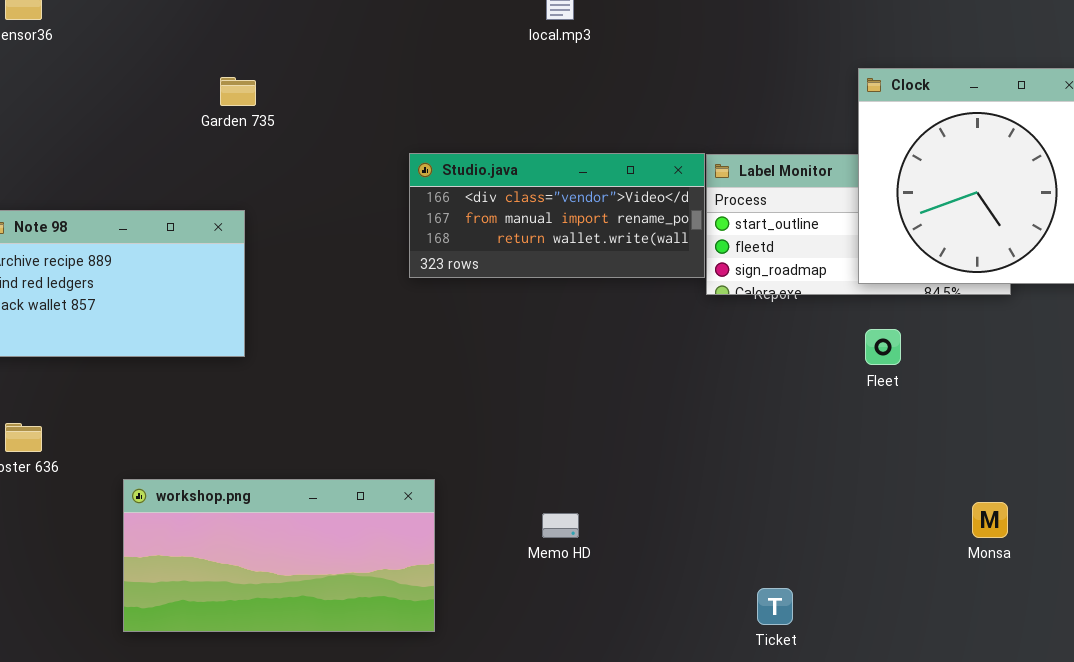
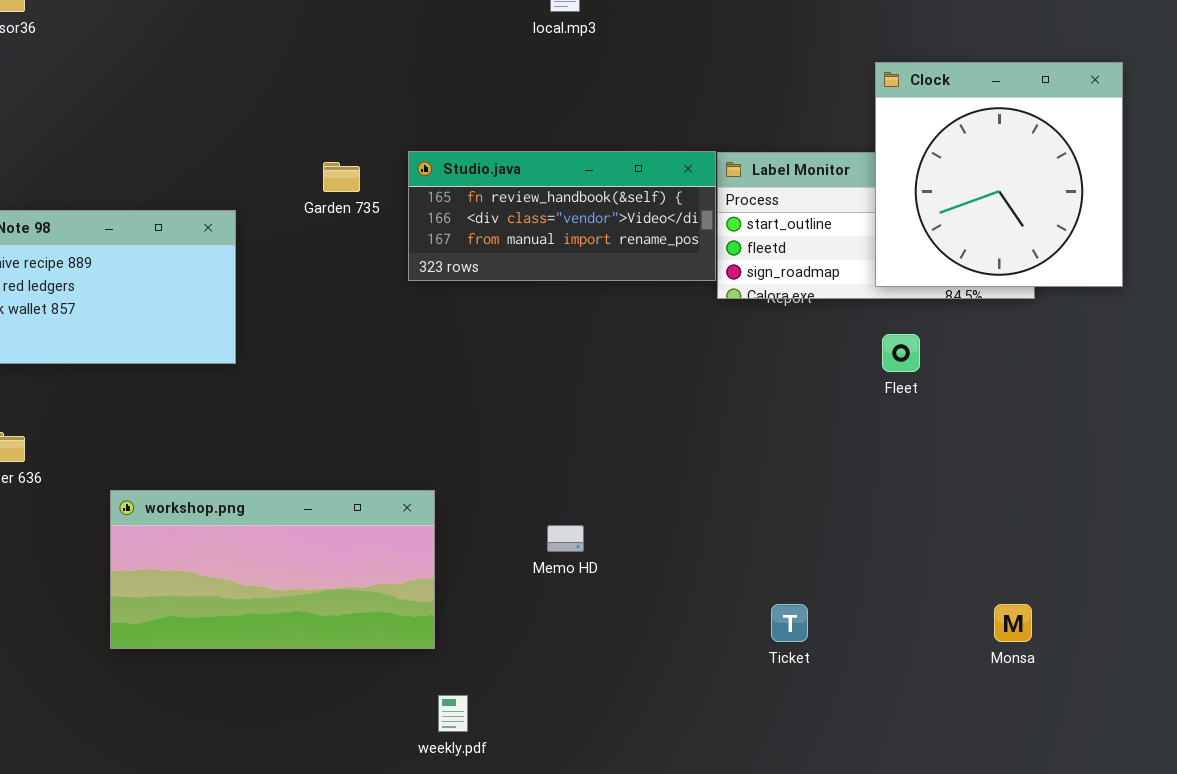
Garden 735: [220,77,256,106] -> [323,162,360,192], moved
Studio.java: [409,153,705,278] -> [408,151,716,281], scrolled up 1 row
Monsa: [972,502,1008,538] -> [994,604,1032,642], moved

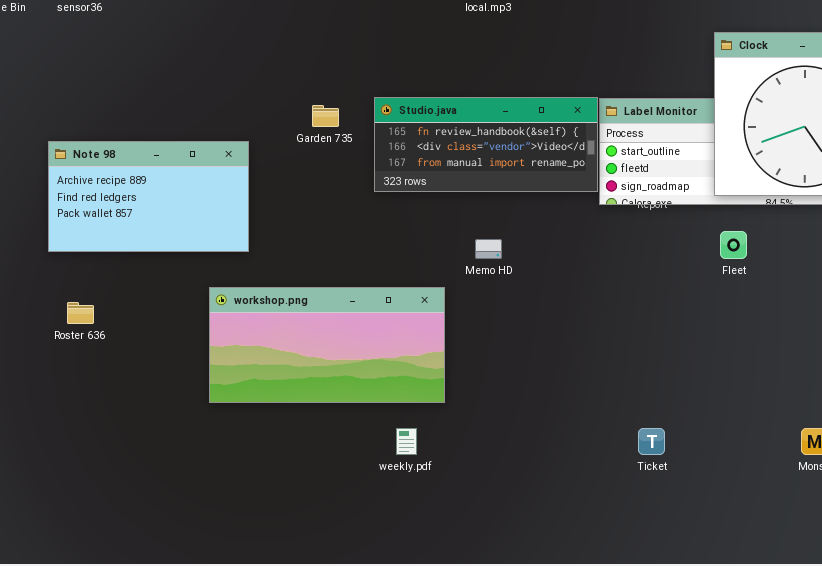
workshop.png: [110,490,435,649] -> [209,287,445,403], moved
Memo HD: [547,525,584,552] -> [475,239,502,259], moved
weekly.pdf: [438,695,468,732] -> [396,428,417,455], moved

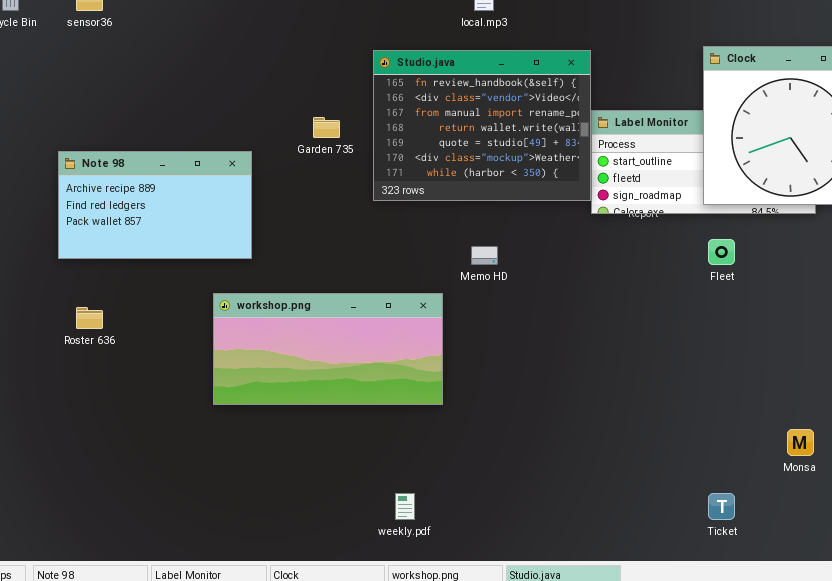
Studio.java: [374,97,598,192] -> [373,50,591,201], resized
weekly.pdf: [396,428,417,455] -> [395,493,415,520], moved
Ticket: [638,428,665,455] -> [708,493,735,520], moved

